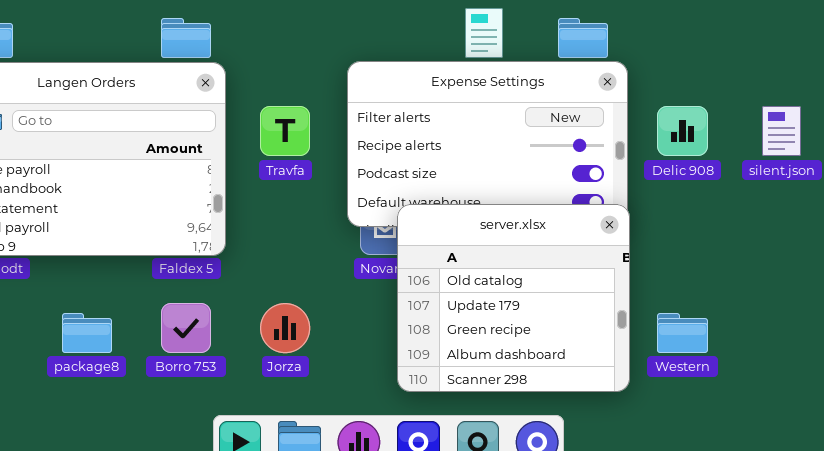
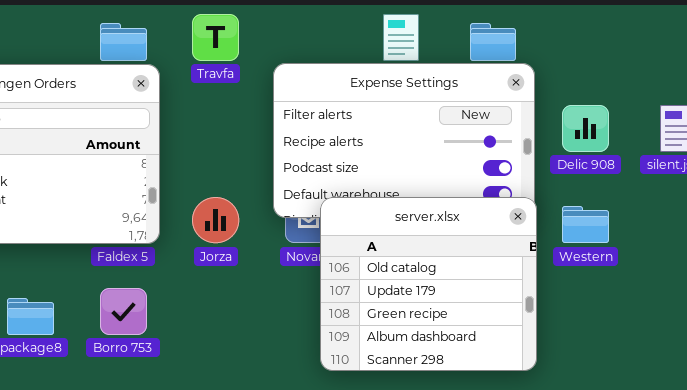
Travfa: [260,106,310,156] -> [192,14,239,61], moved
Jorza: [260,303,310,353] -> [192,197,239,243], moved
Western: [657,313,708,353] -> [562,206,609,243], moved

